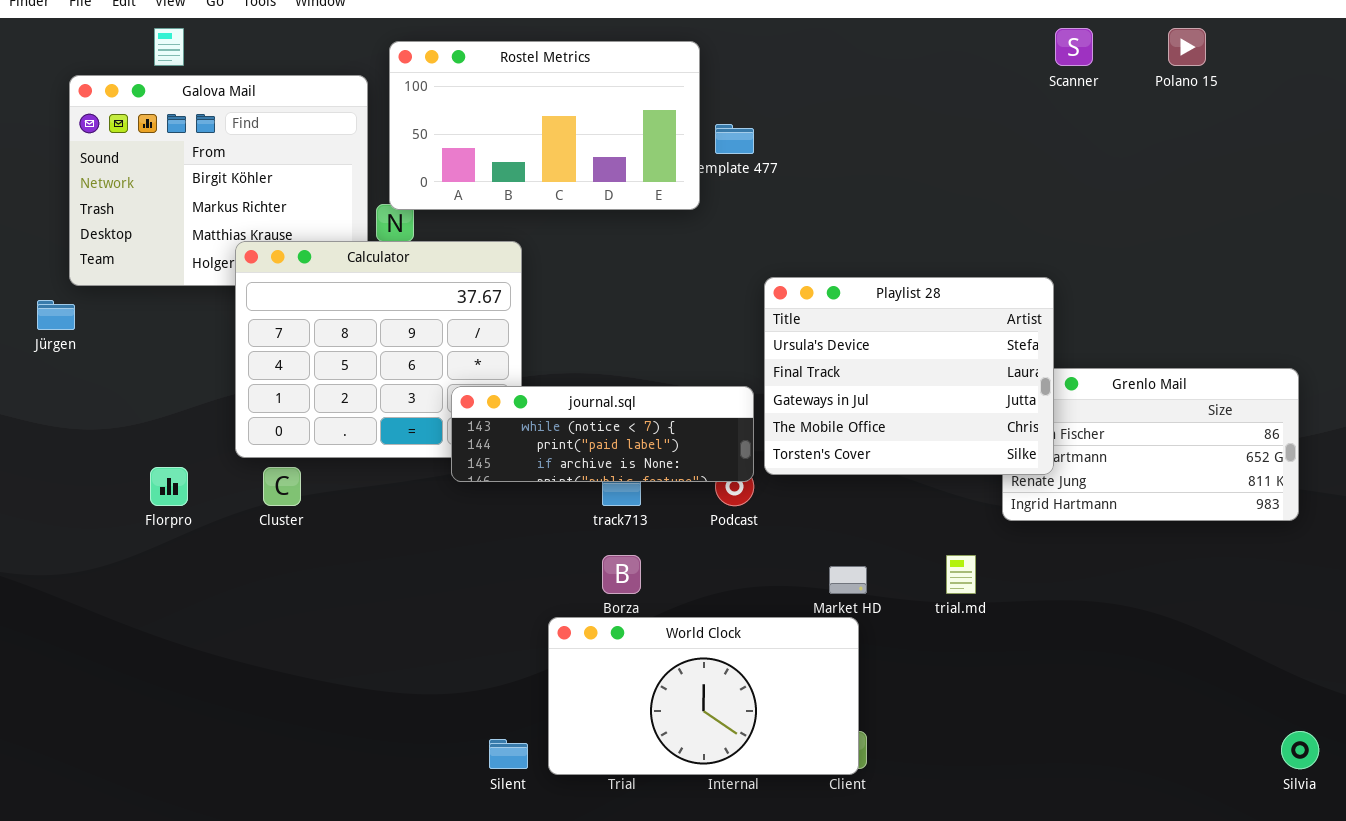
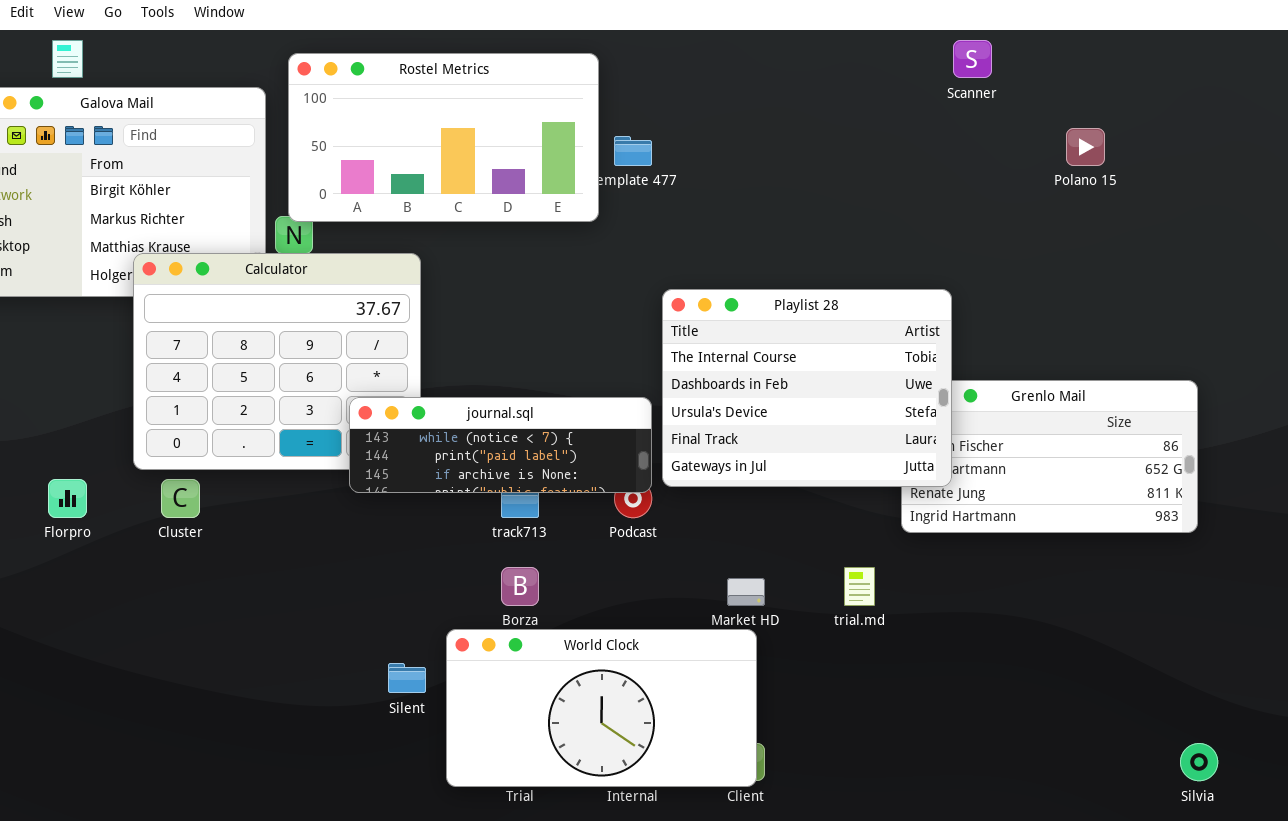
Polano 15: [1168,28,1206,66] -> [1066,128,1105,166], moved
Playlist 28: [764,277,1054,475] -> [662,289,952,487], scrolled up 2 rows
Silent: [489,739,528,769] -> [388,663,426,693], moved

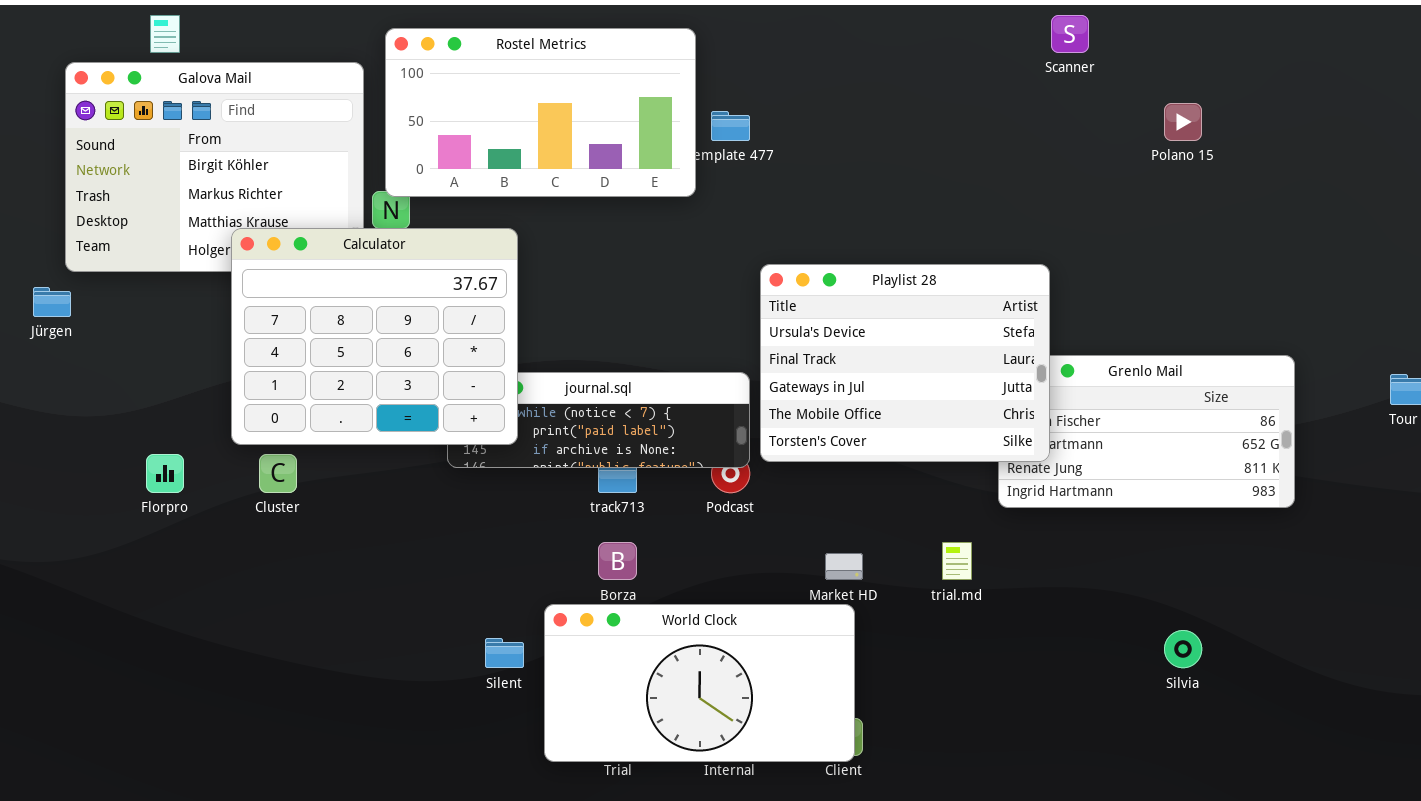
Calculator: [133,253,421,470] -> [231,228,518,445], raised
Playlist 28: [662,289,952,487] -> [760,264,1050,462], scrolled down 2 rows
Silvia: [1180,743,1218,781] -> [1164,630,1202,668], moved

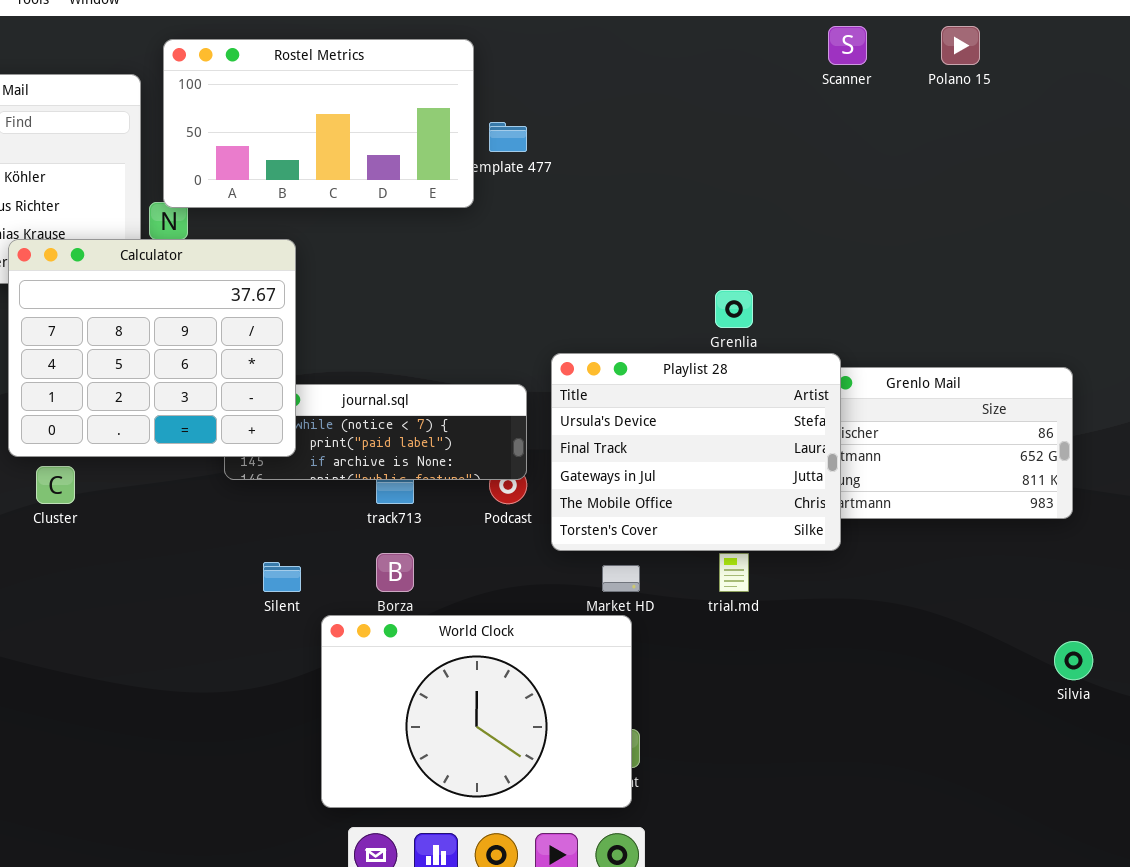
Polano 15: [1164,103,1202,141] -> [941,26,980,65], moved
Playlist 28: [760,264,1050,462] -> [551,353,841,551], moved
World Clock: [544,604,855,762] -> [321,615,632,808], resized
Silvia: [1164,630,1202,668] -> [1054,641,1093,680], moved
Silent: [485,638,524,668] -> [263,562,301,592], moved

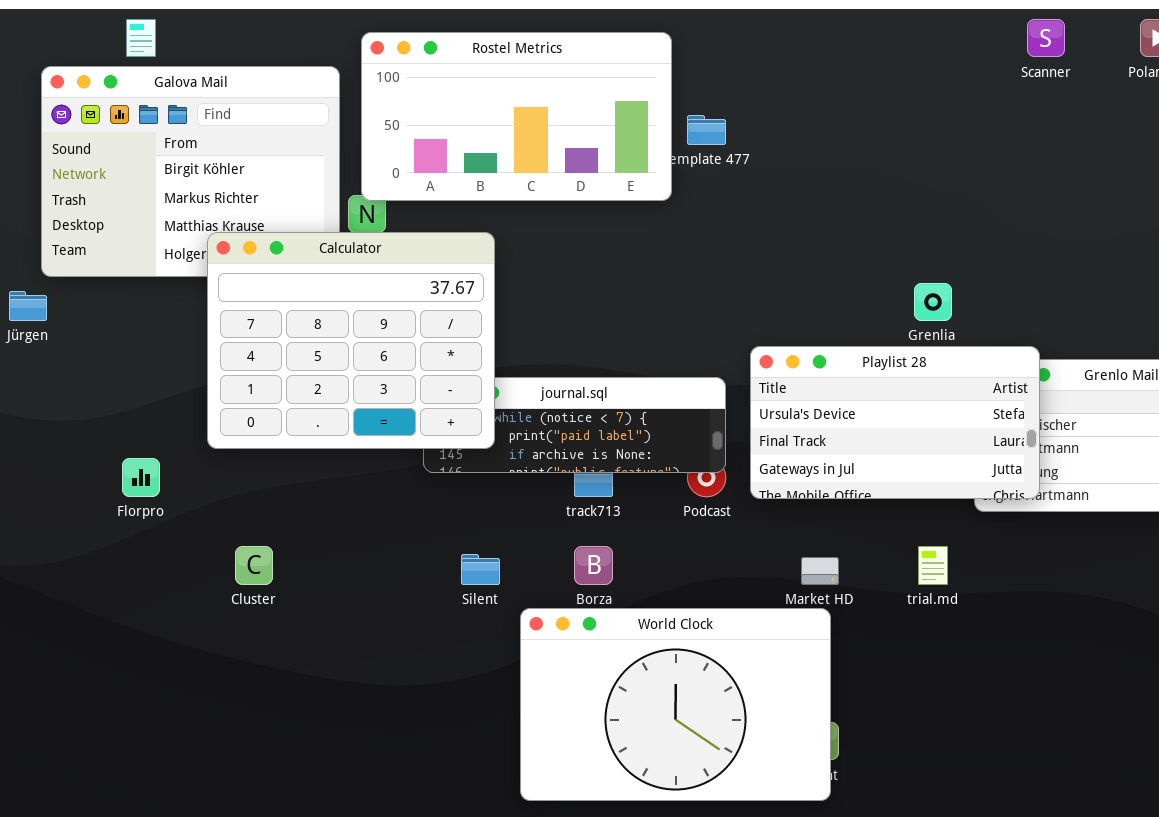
Playlist 28: [551,353,841,551] -> [750,346,1040,499], resized
Cluster: [36,466,75,504] -> [235,546,273,585], moved

